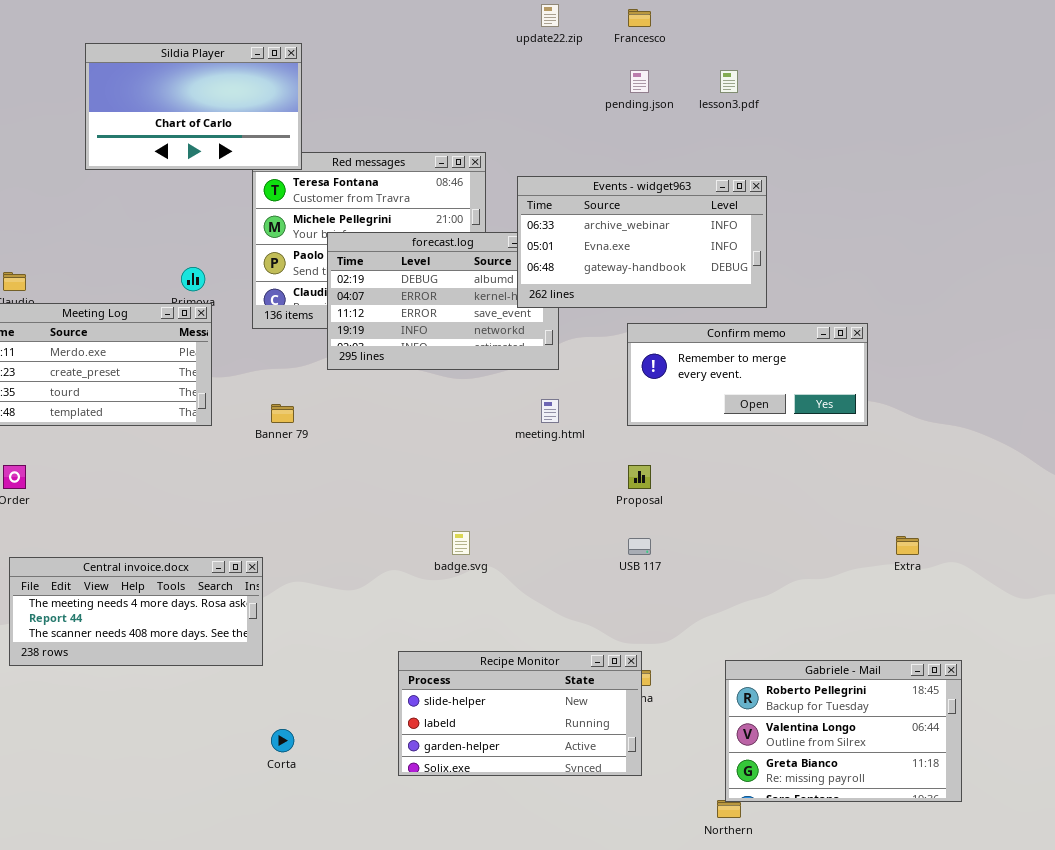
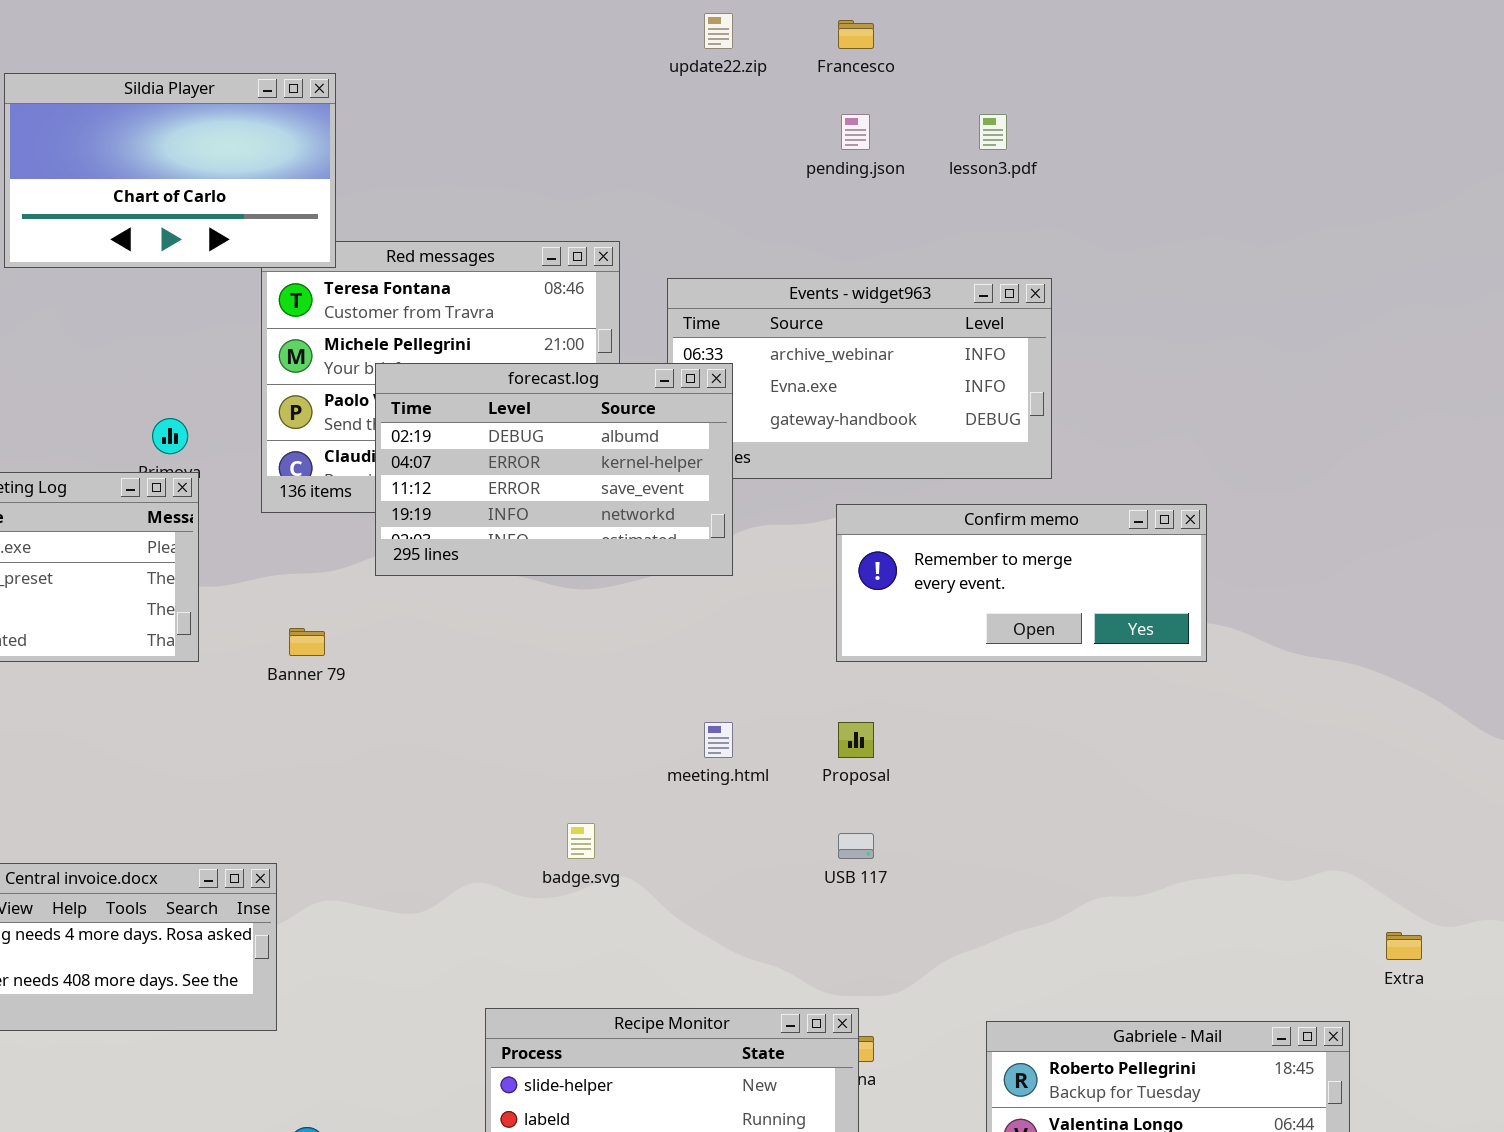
forecast.log: [327,232,559,370] -> [375,363,733,576], raised
meeting.html: [541,399,559,423] -> [704,722,733,758], moved
Extra: [896,536,919,555] -> [1386,932,1422,960], moved

